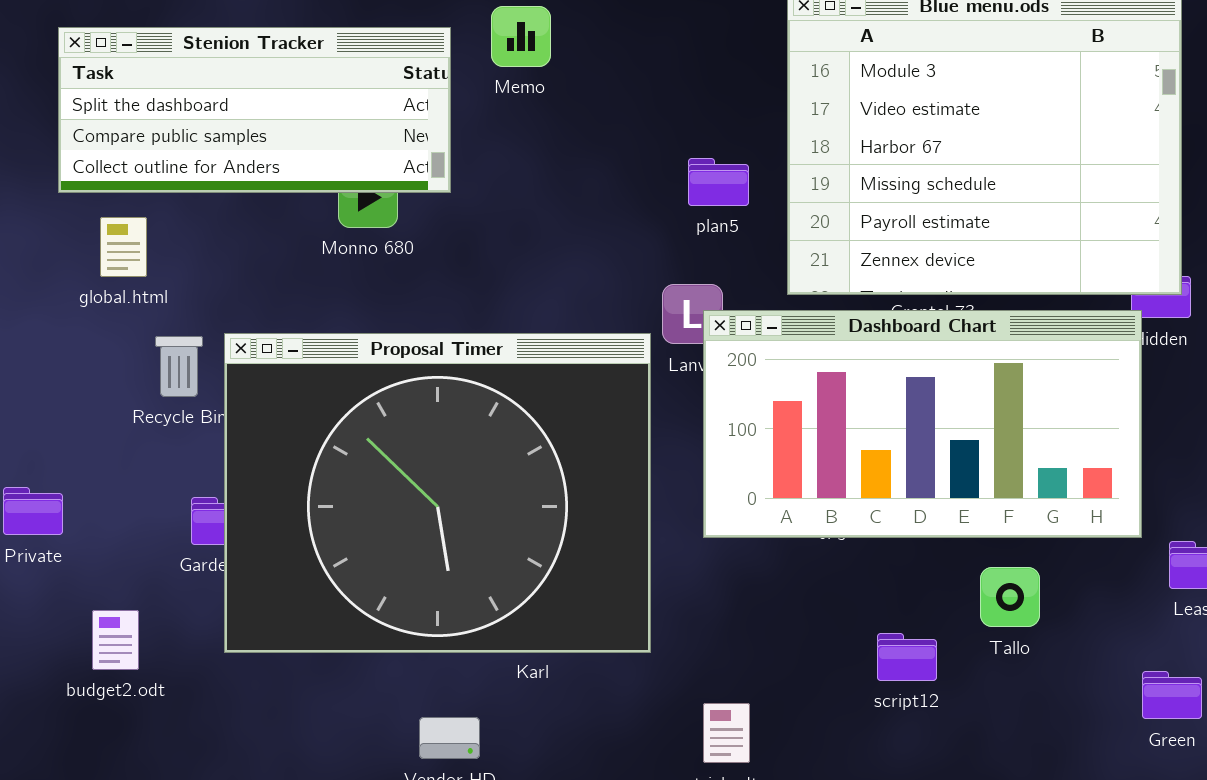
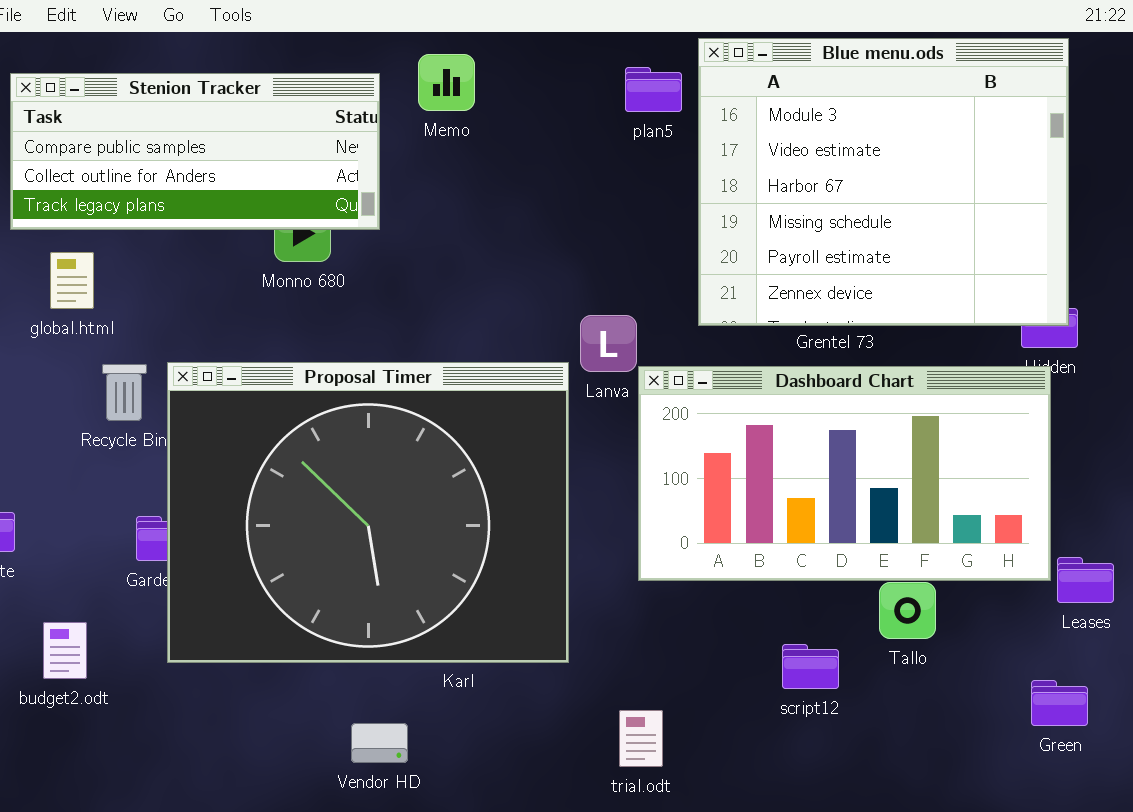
Stenion Tracker: [58,27,451,193] -> [10,73,380,230], scrolled down 1 row
plan5: [688,158,749,206] -> [625,67,682,112], moved
Dashboard Chart: [703,310,1142,538] -> [638,366,1051,581], moved

